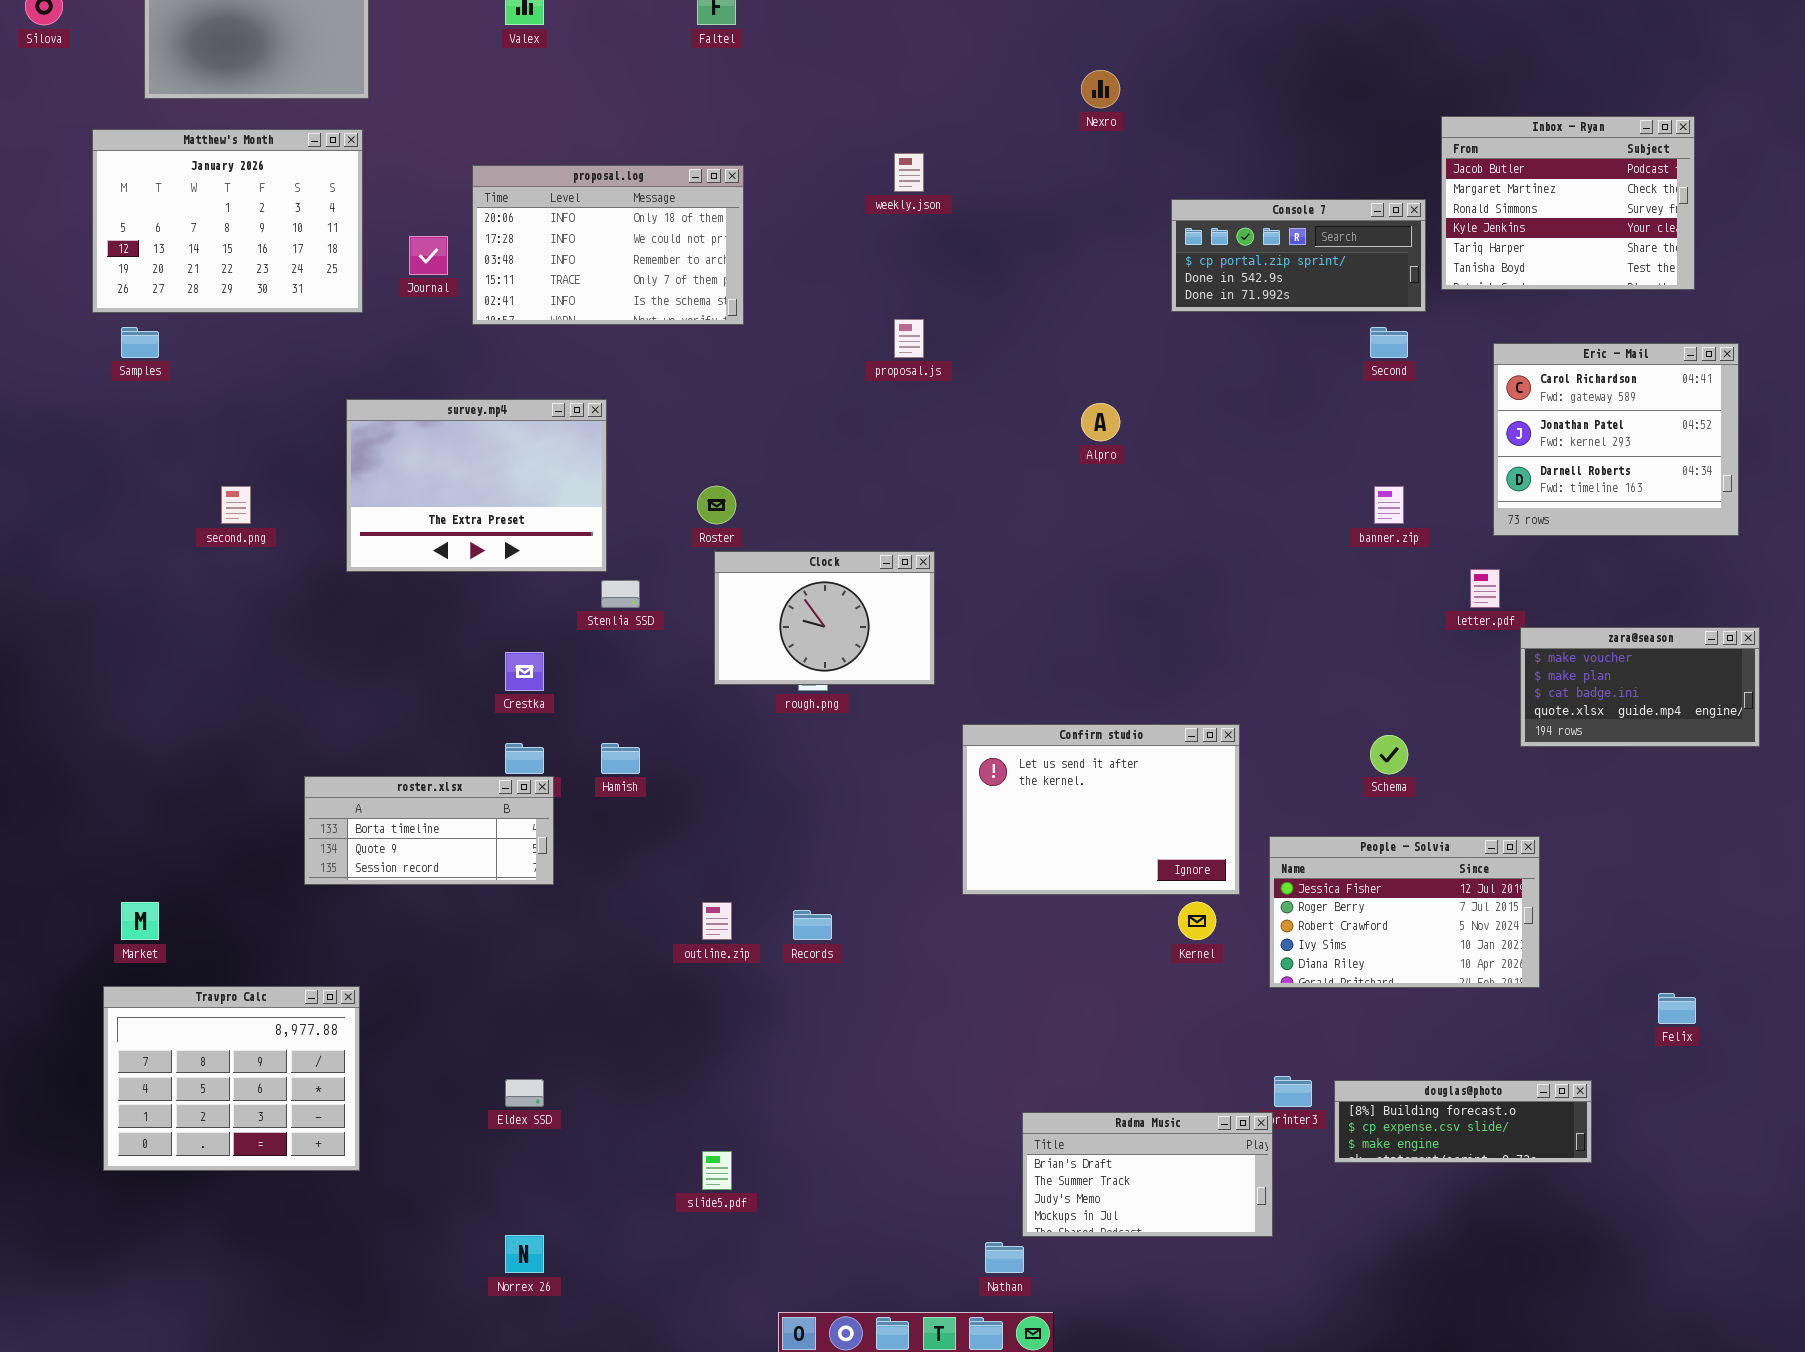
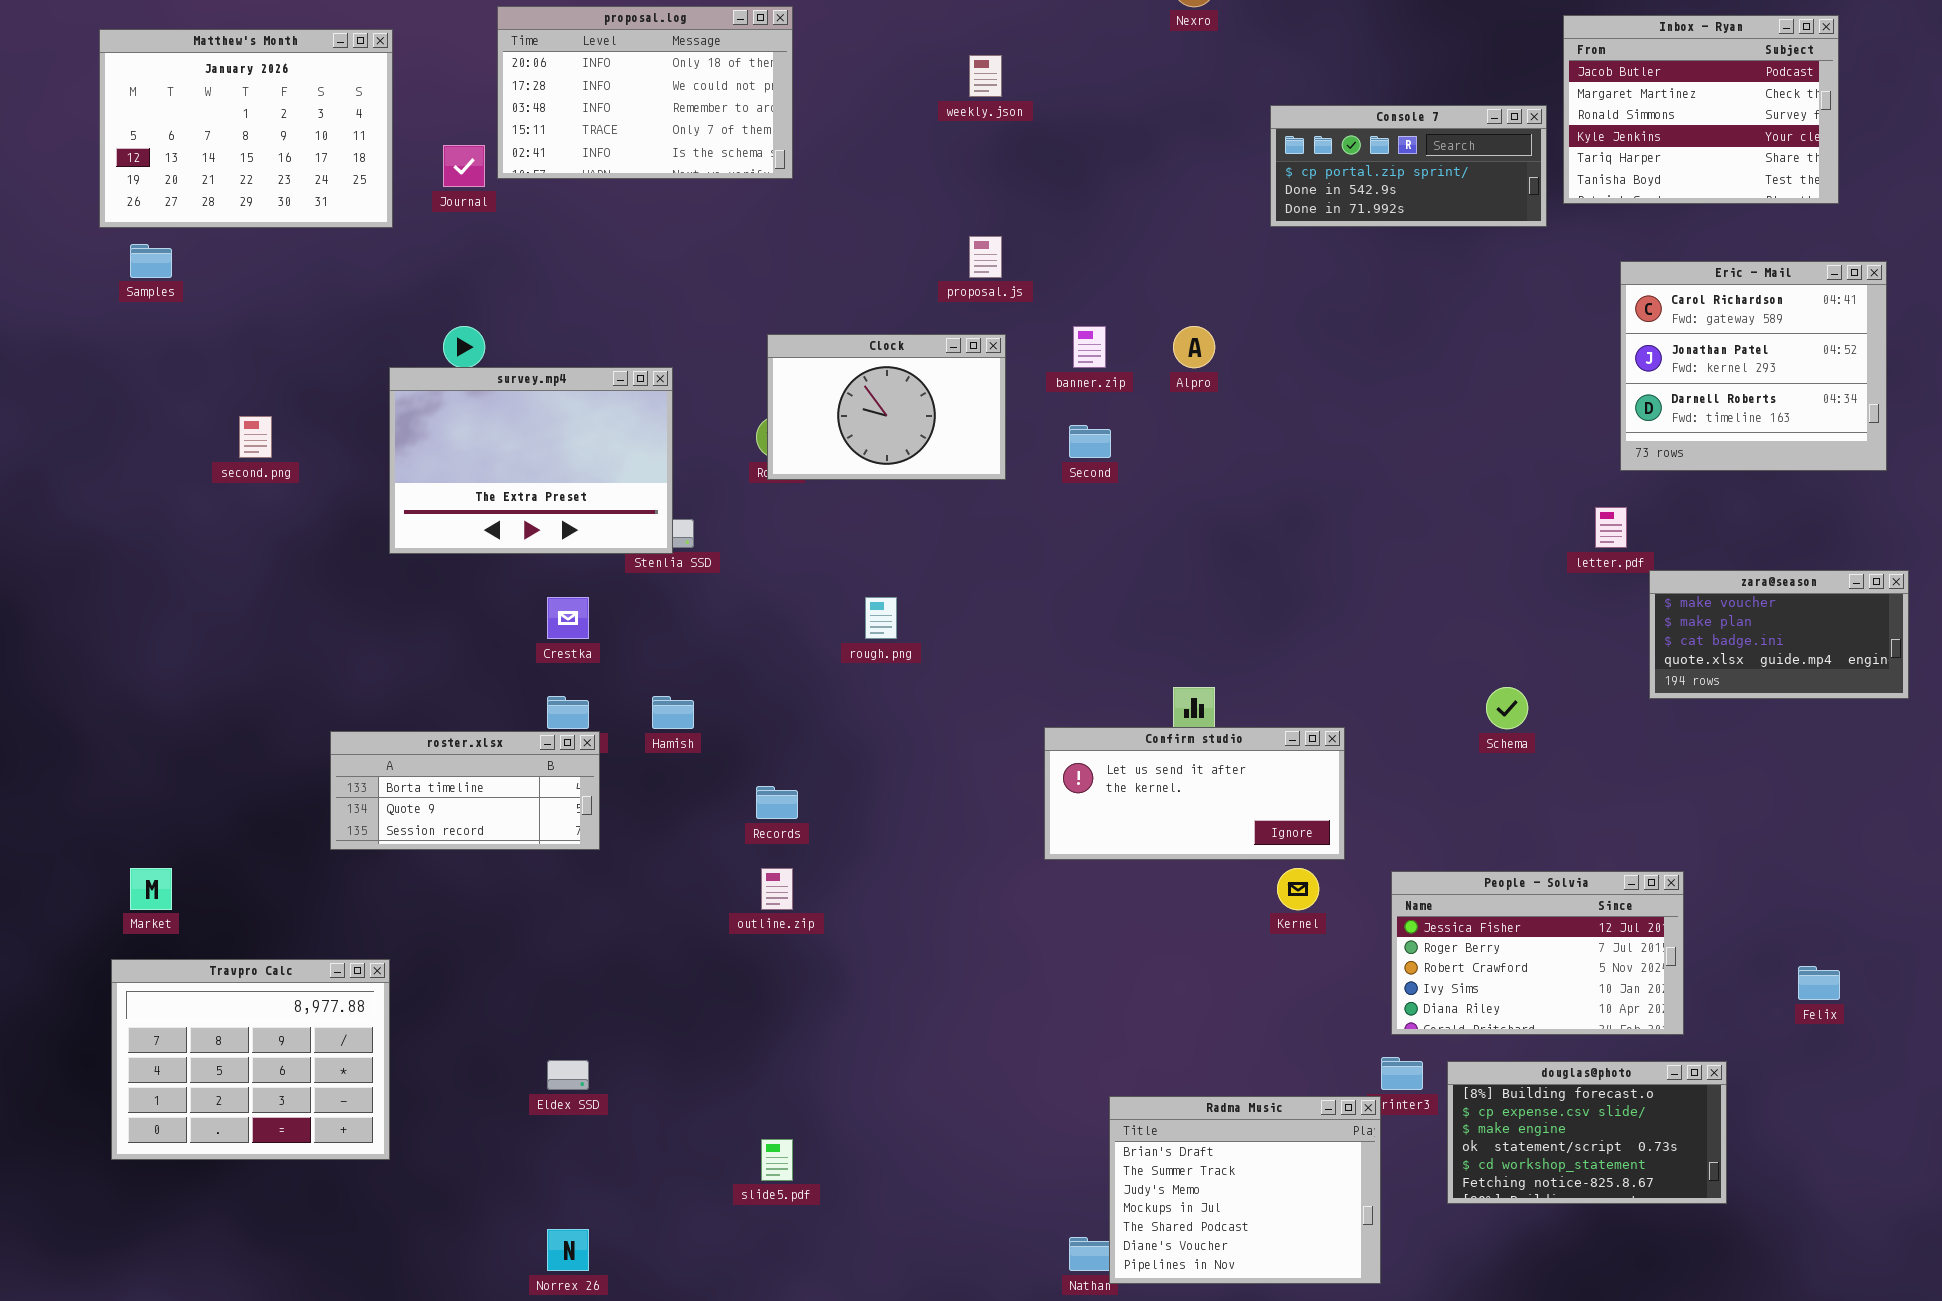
proposal.log: [472,165,744,325] -> [497,6,793,179], moved
Second: [1370,327,1408,358] -> [1069,425,1111,458], moved
survey.mp4: [346,399,607,572] -> [389,367,673,554], moved
banner.zip: [1374,486,1404,524] -> [1073,326,1106,368], moved
Clock: [714,551,935,685] -> [767,334,1006,480], moved
Confirm studio: [962,724,1240,895] -> [1044,727,1345,860], resized
People - Solvia: [1269,836,1540,988] -> [1391,871,1684,1035], moved
Records: [793,910,832,940] -> [756,786,798,819], moved
douglas@photo: [1334,1080,1592,1163] -> [1447,1061,1727,1204], resized
Radma Music: [1022,1112,1273,1237] -> [1109,1096,1381,1284], resized

